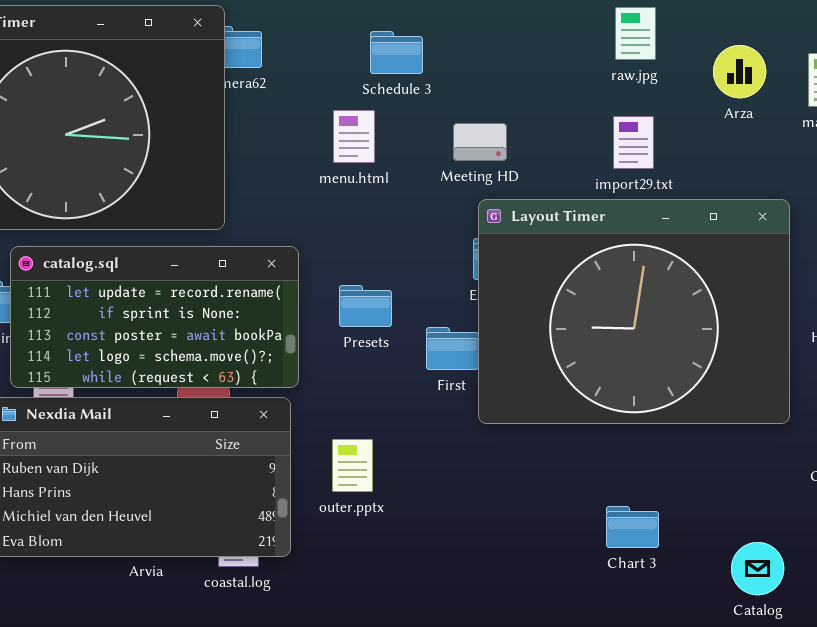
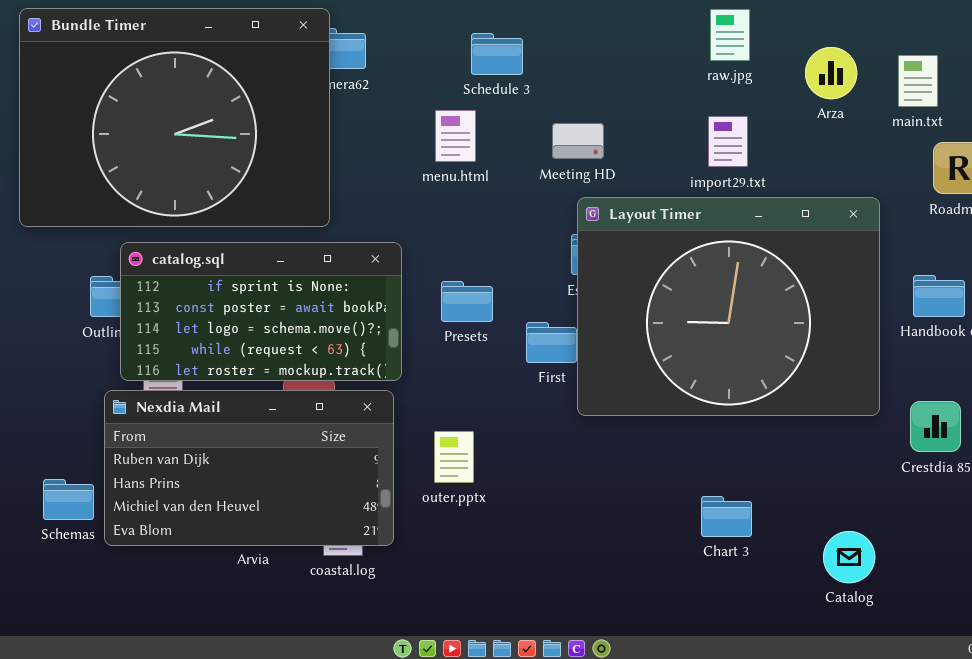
catalog.sql: [10,246,299,388] -> [120,242,402,381], scrolled down 1 row

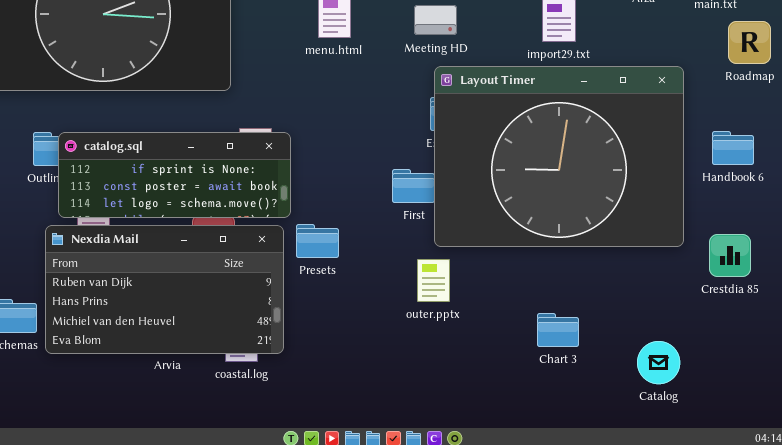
catalog.sql: [120,242,402,381] -> [58,132,291,218], resized
Presets: [441,281,493,322] -> [296,224,339,258], moved
outer.pptx: [434,431,474,483] -> [417,259,450,302], moved

